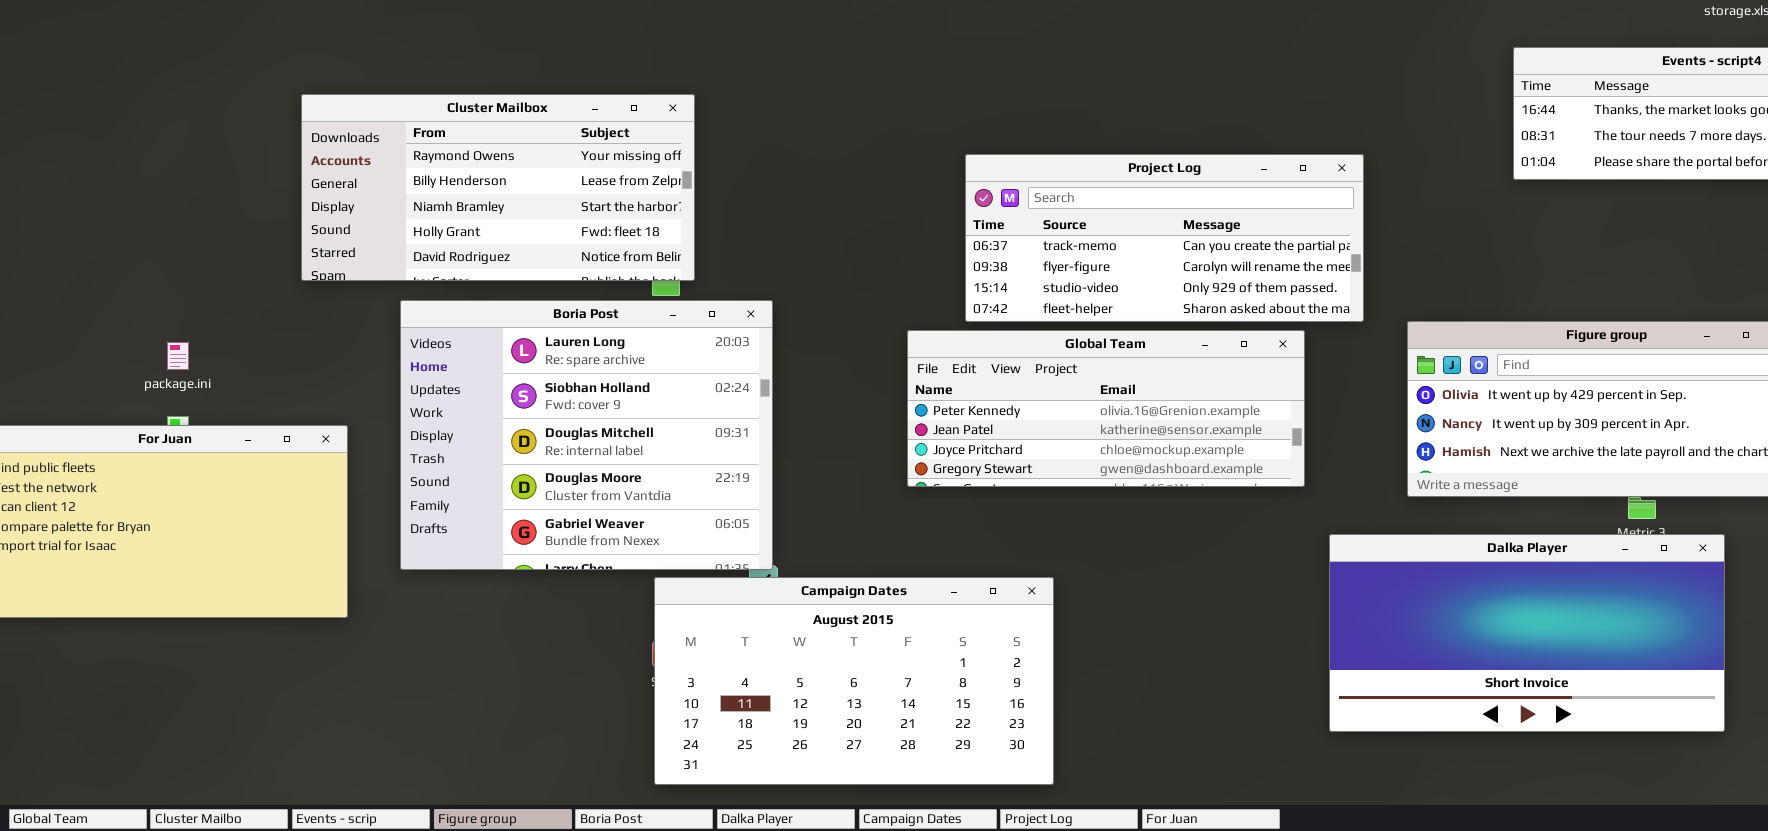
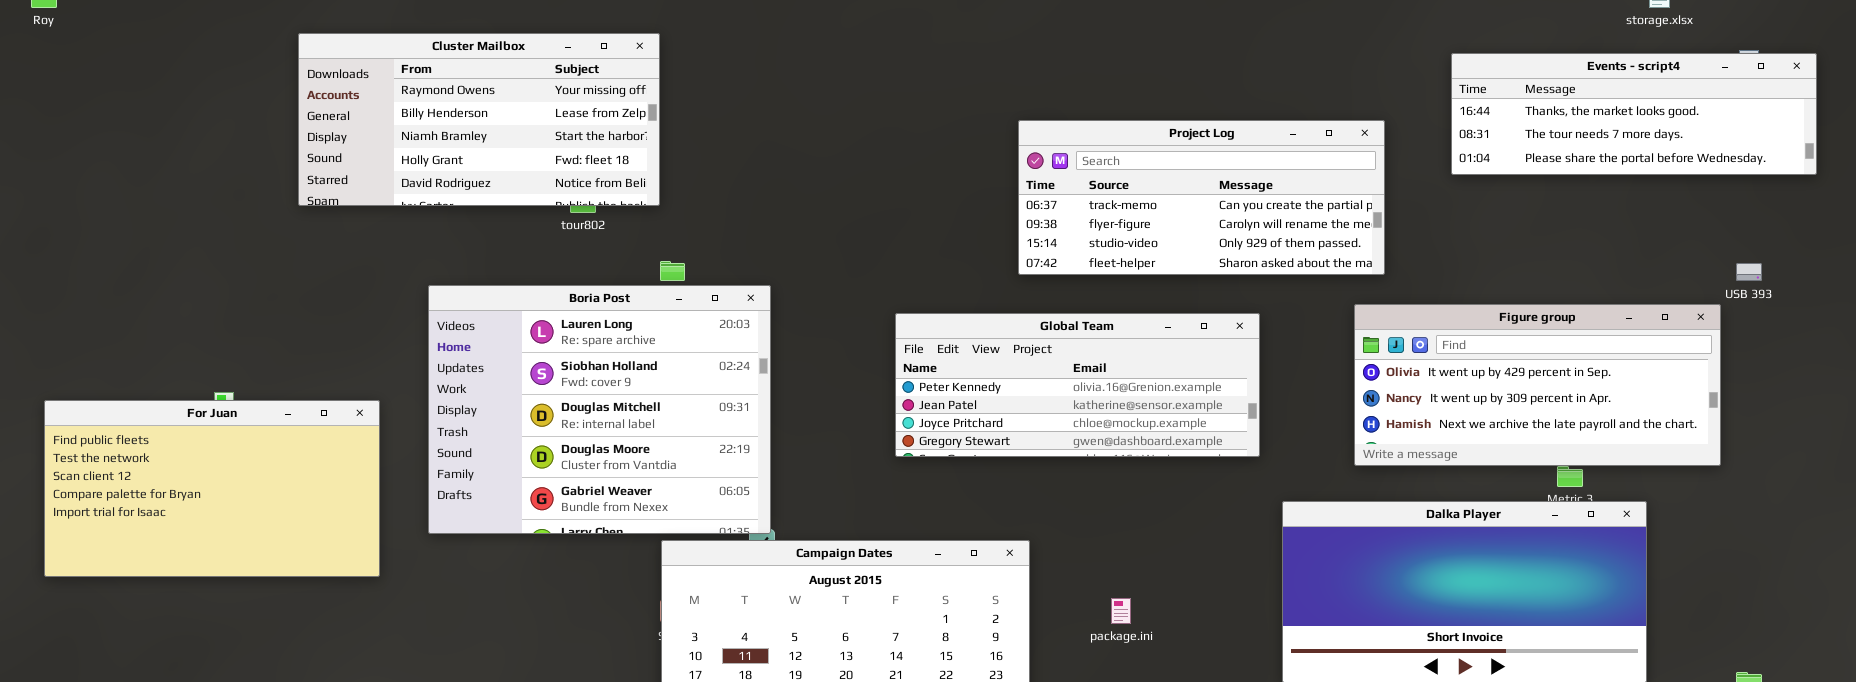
Cluster Mailbox: [301,94,695,281] -> [298,33,660,206], moved
Project Log: [965,154,1364,322] -> [1018,120,1385,275], moved
package.ini: [167,342,189,370] -> [1111,598,1131,624], moved

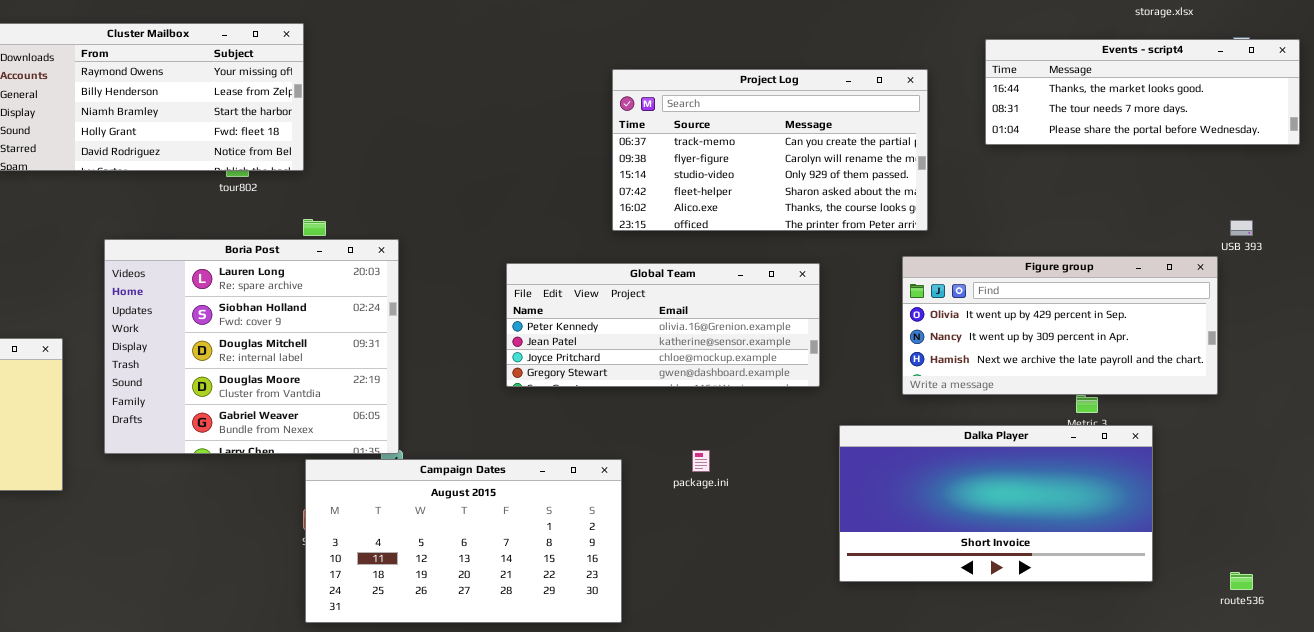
Project Log: [1018,120,1385,275] -> [612,69,928,231], resized
package.ini: [1111,598,1131,624] -> [692,450,710,472], moved

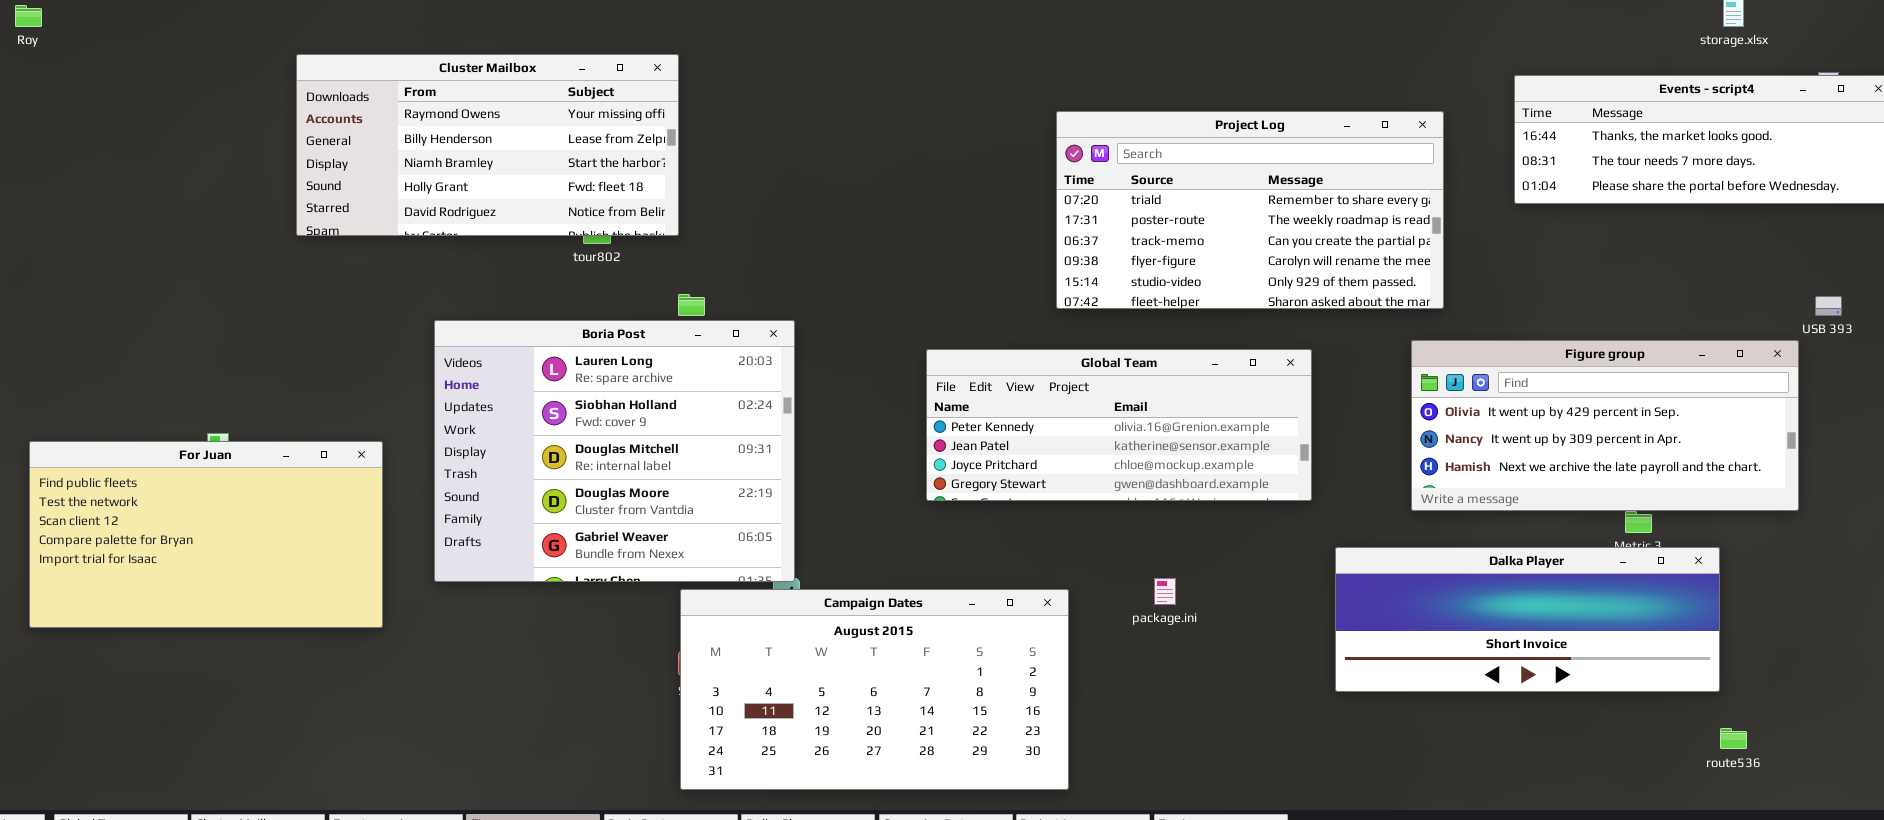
Project Log: [612,69,928,231] -> [1056,111,1444,309], scrolled up 2 rows
Dalka Player: [839,425,1153,582] -> [1335,547,1720,692], resized
route536: [1230,572,1253,590] -> [1720,728,1747,749], moved

